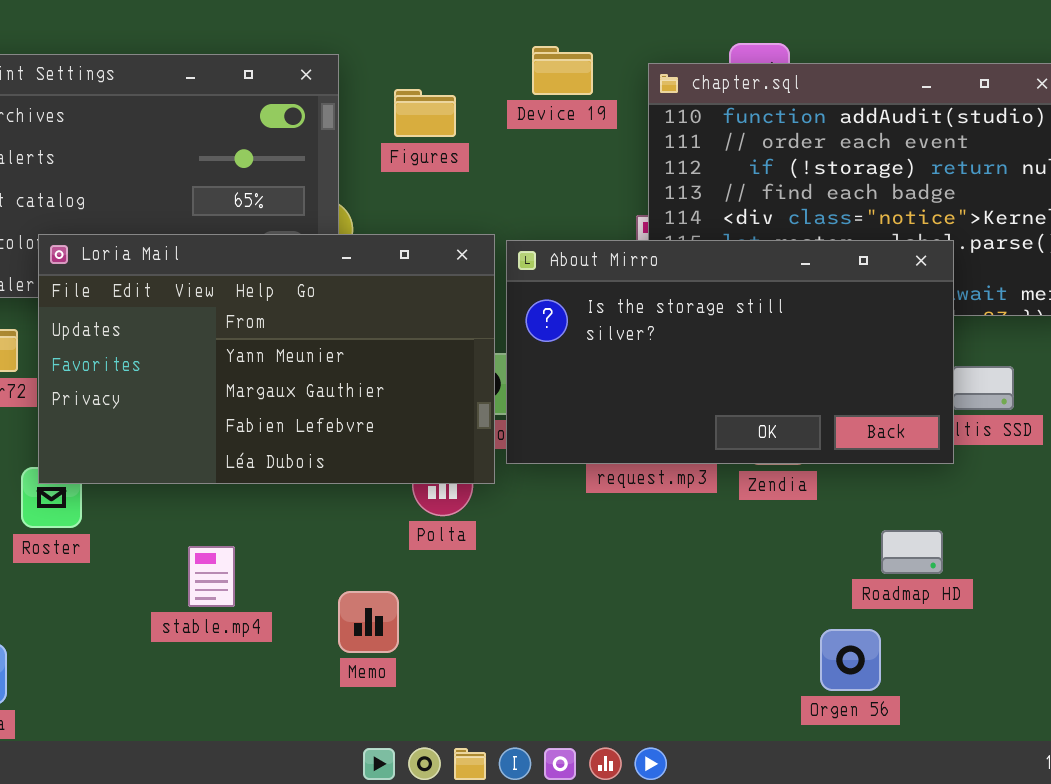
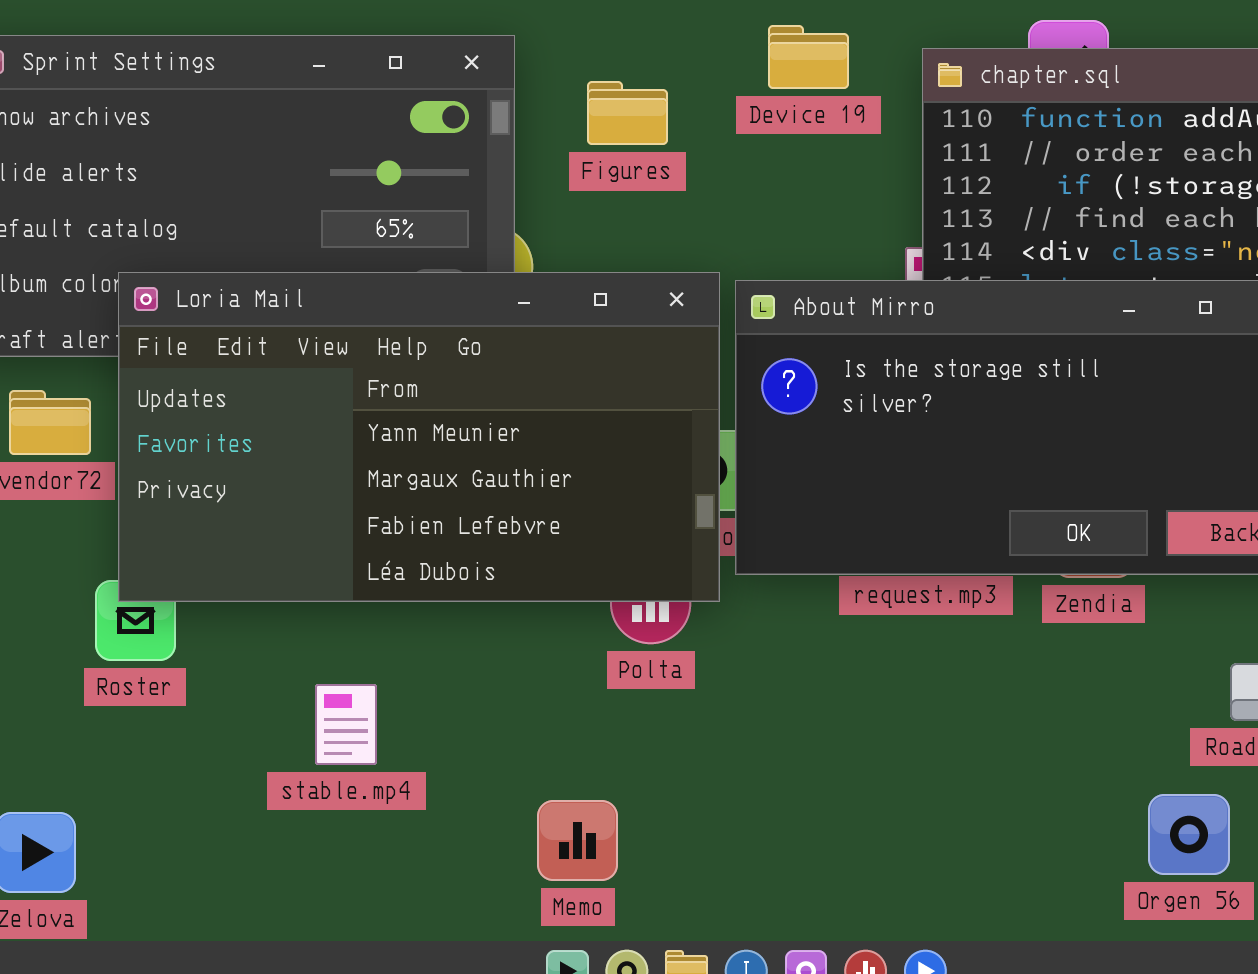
Memo: [338,591,399,653] -> [537,800,618,881], moved

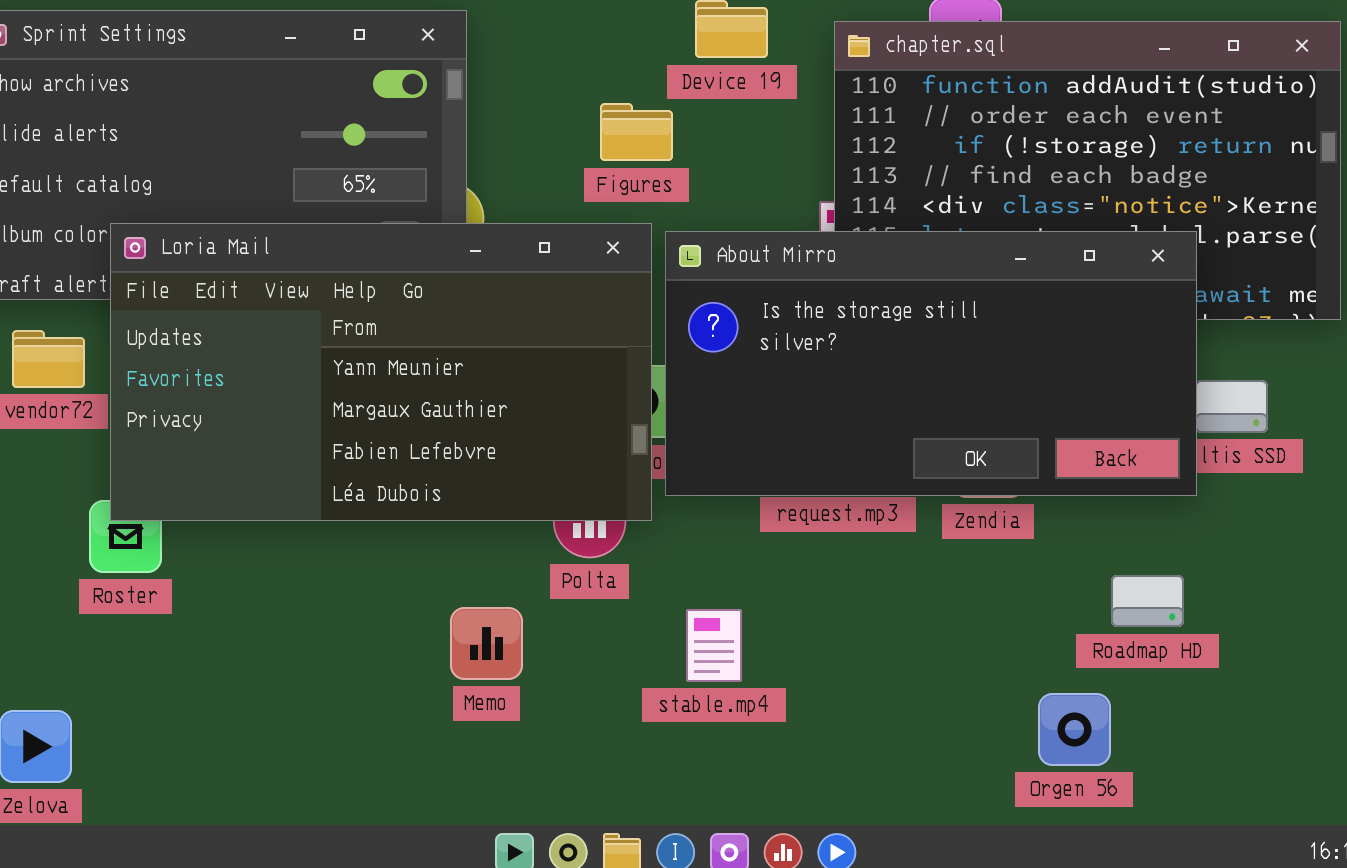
Figures: [587,81,668,145] -> [600,103,673,161], moved
stable.mp4: [315,684,377,765] -> [686,609,742,682], moved
Memo: [537,800,618,881] -> [450,607,523,680], moved

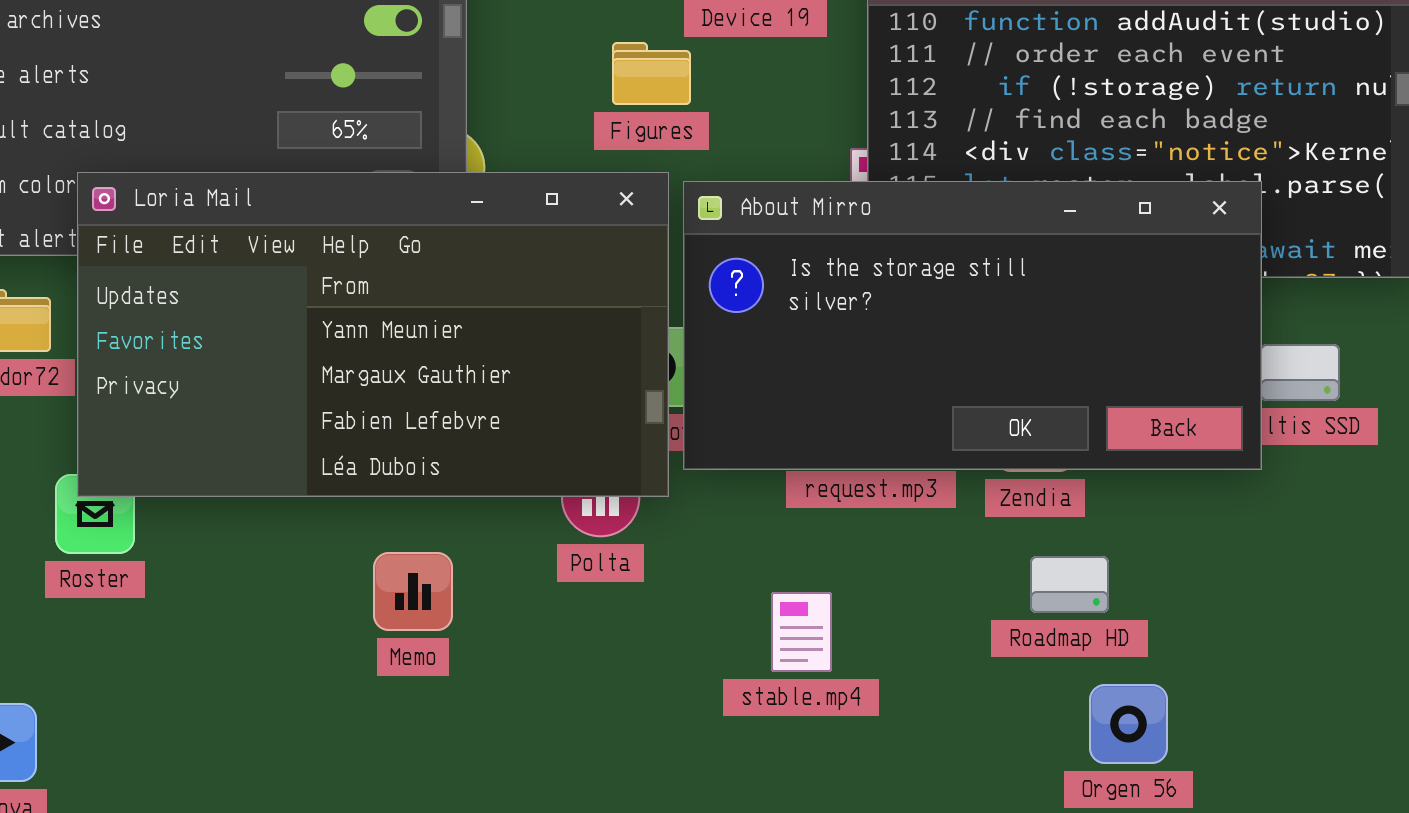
Roadmap HD: [1111,575,1184,627] -> [1030,556,1109,613], moved
Memo: [450,607,523,680] -> [373,552,453,631], moved
stable.mp4: [686,609,742,682] -> [771,592,832,672], moved

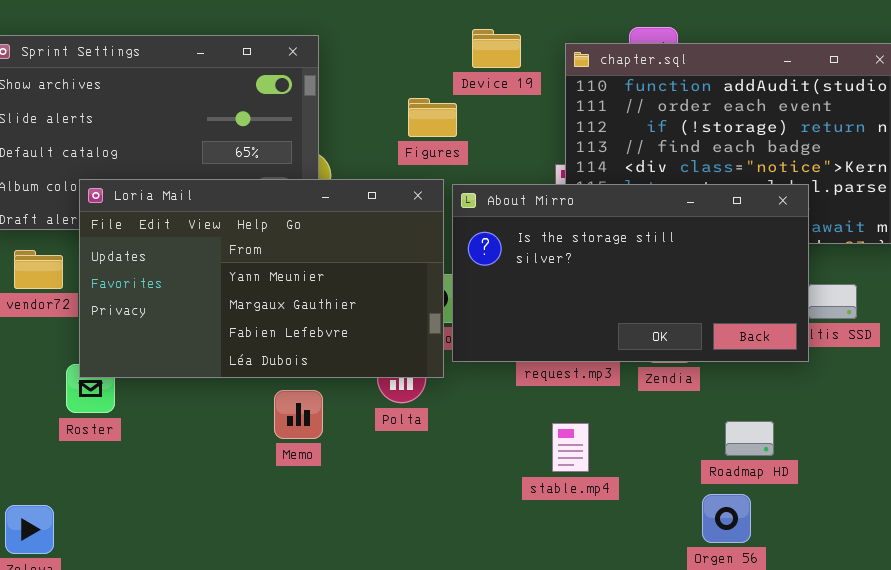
Memo: [373,552,453,631] -> [274,390,323,439], moved
Roadmap HD: [1030,556,1109,613] -> [725,421,774,456], moved
stable.mp4: [771,592,832,672] -> [552,423,589,472], moved

